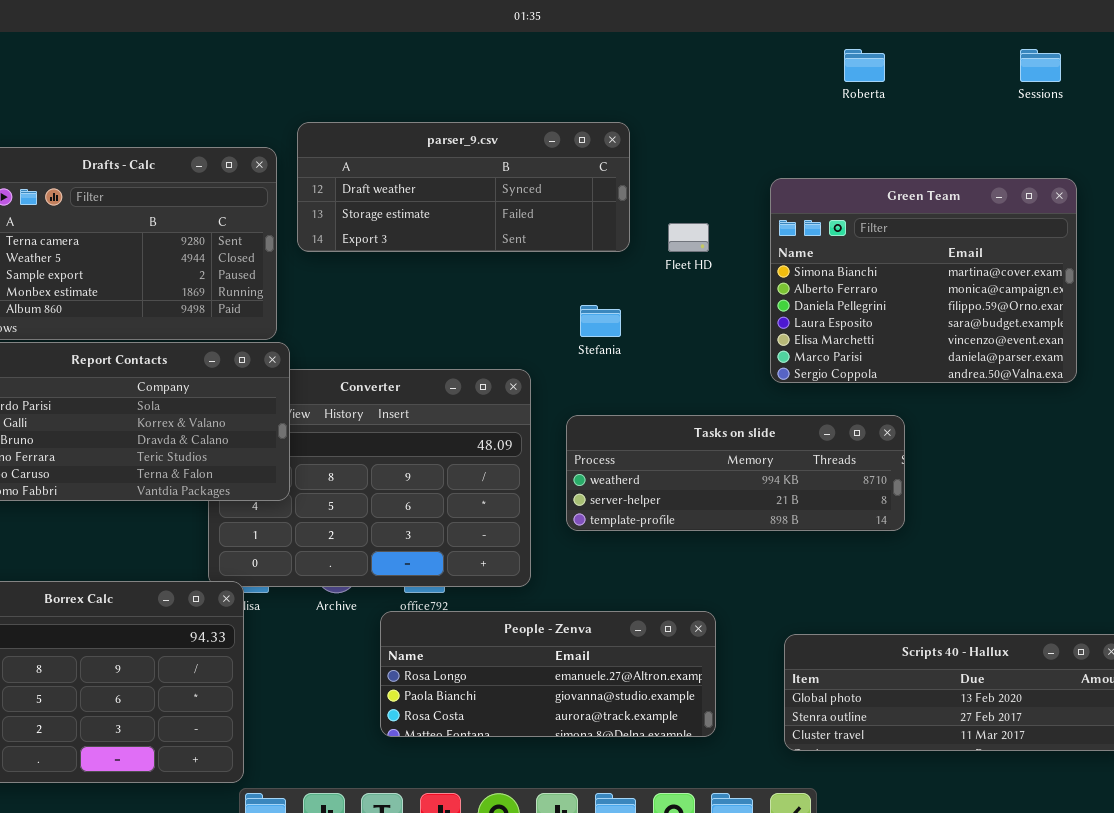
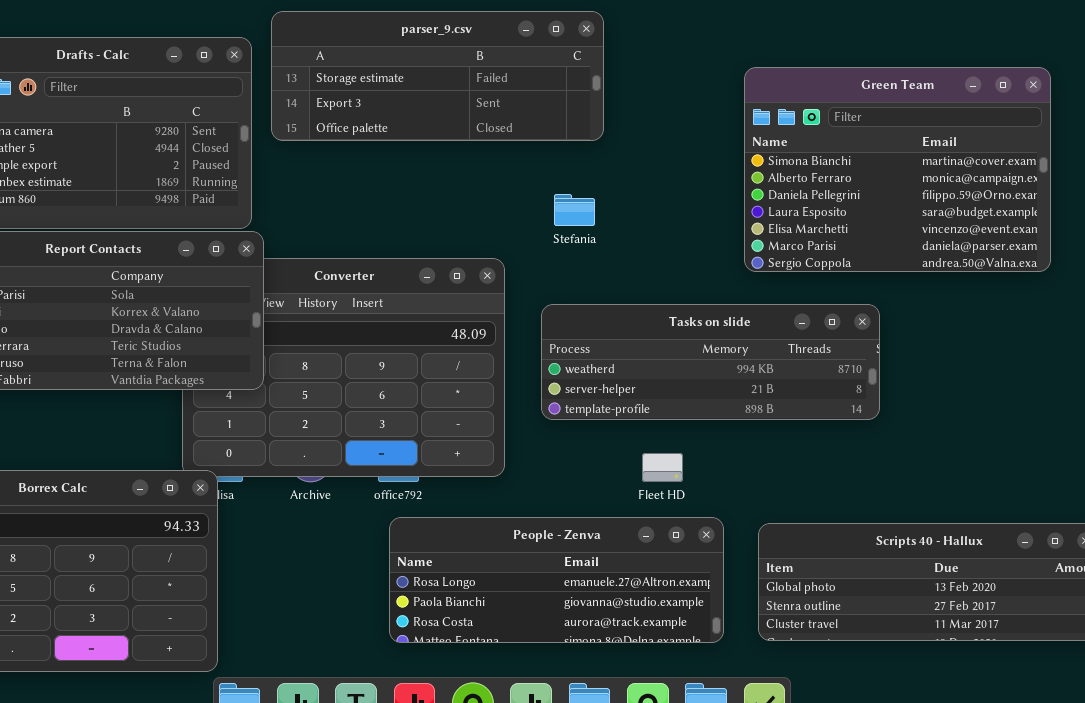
parser_9.csv: [297,122,630,252] -> [271,11,604,141], scrolled down 1 row
Fleet HD: [668,223,709,252] -> [642,453,683,482], moved
People - Zenva: [380,611,716,737] -> [389,517,724,643], moved

